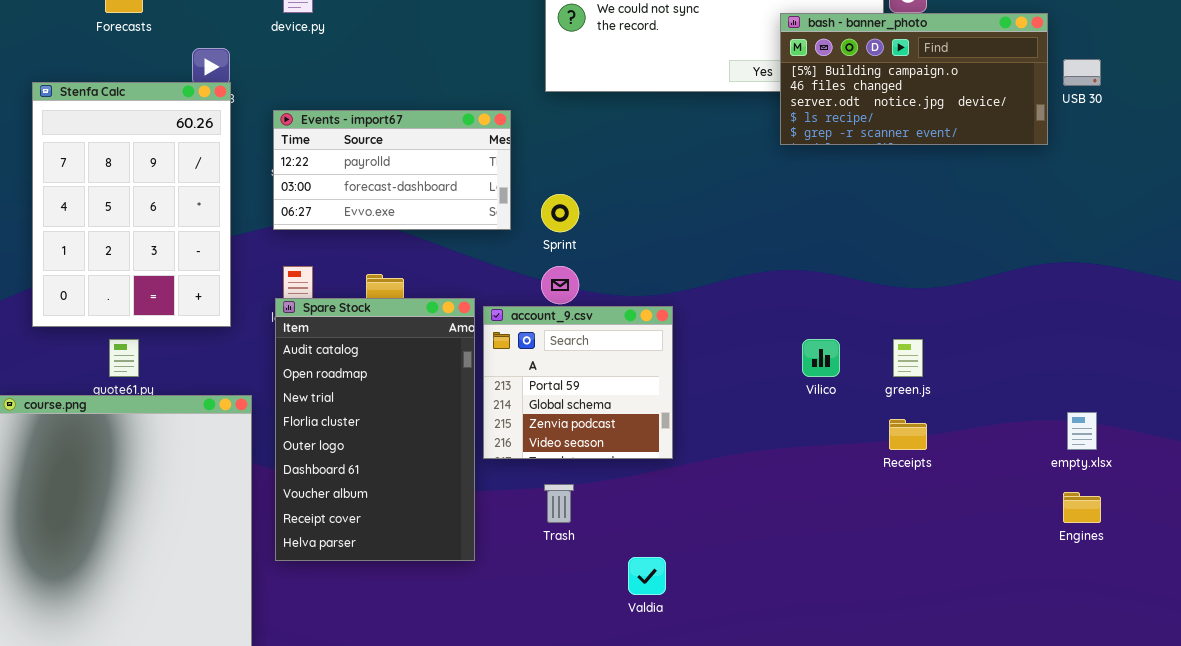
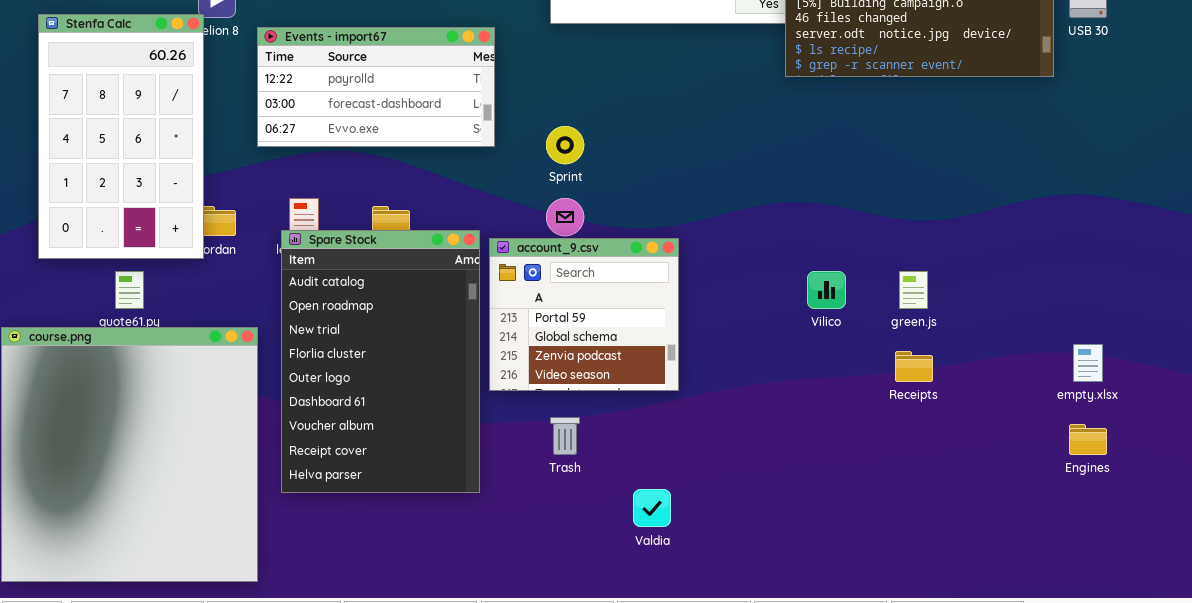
Stenfa Calc: [32,82,231,327] -> [38,14,204,259], resized
Events - import67: [273,110,511,230] -> [257,27,495,147], moved

